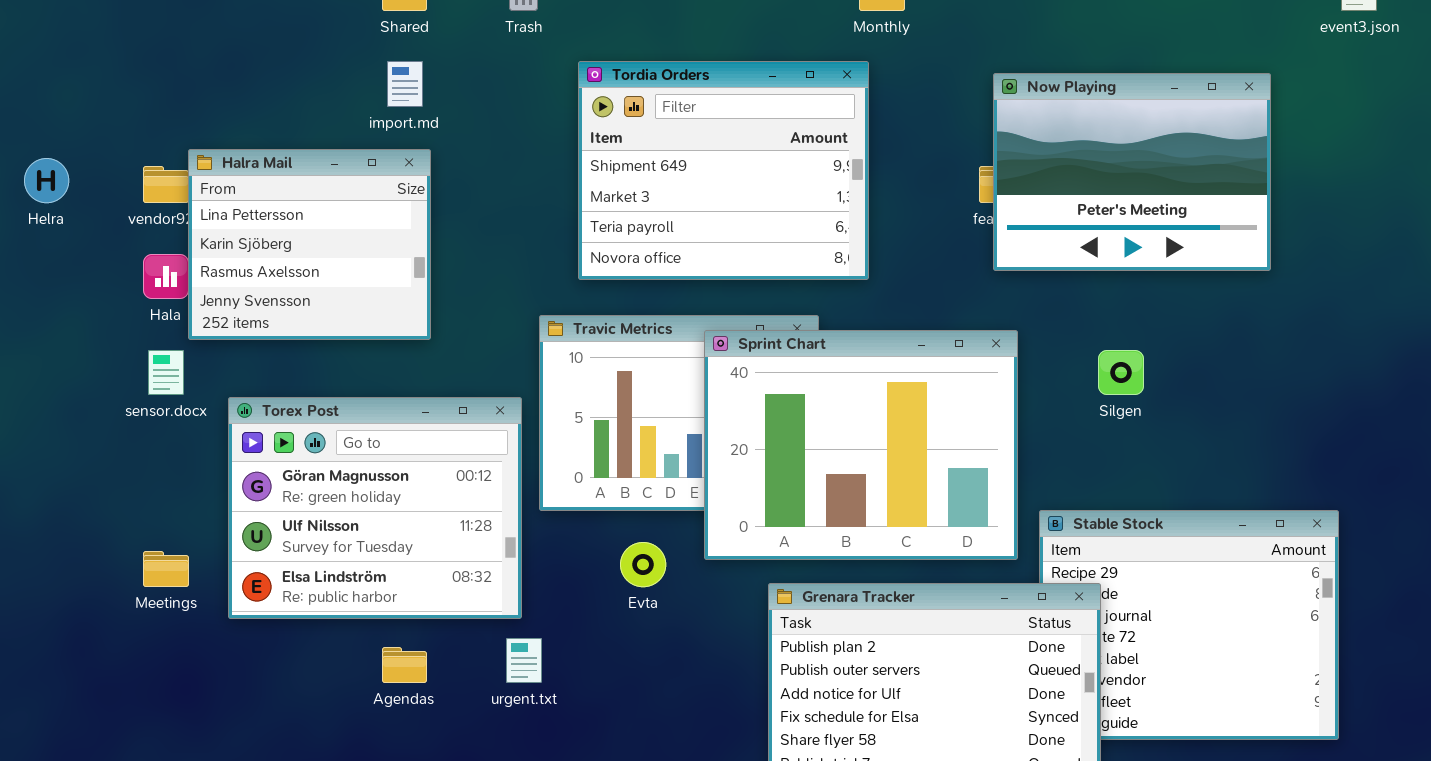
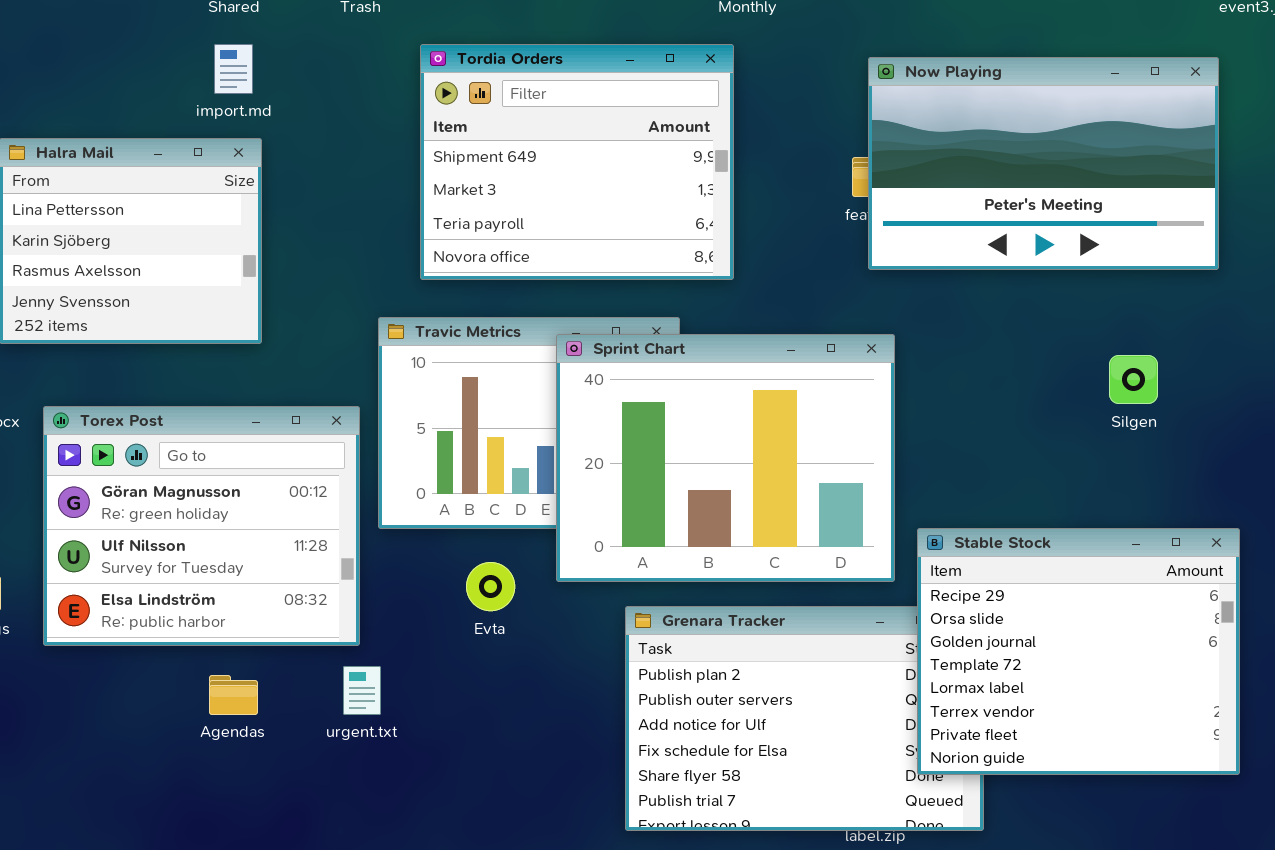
Now Playing: [993,73,1271,271] -> [868,57,1219,270], resized
Silgen: [1098,350,1144,395] -> [1109,355,1158,404], moved
Stable Stock: [1039,510,1339,740] -> [917,528,1240,775], raised

